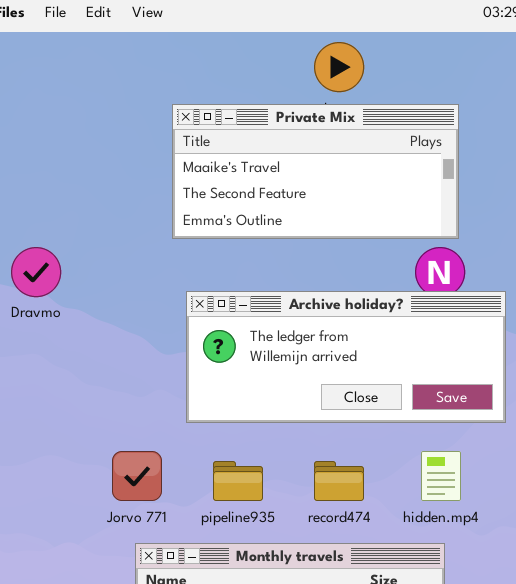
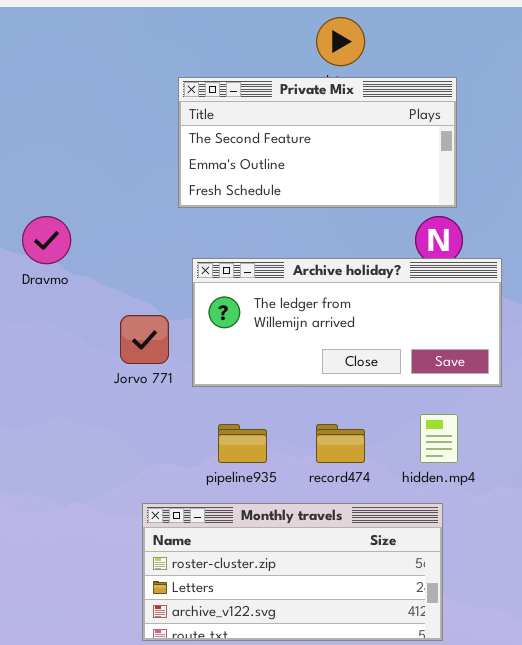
Private Mix: [172,104,459,239] -> [178,77,457,208], scrolled down 1 row
Jorvo 771: [112,451,162,501] -> [120,315,169,364], moved

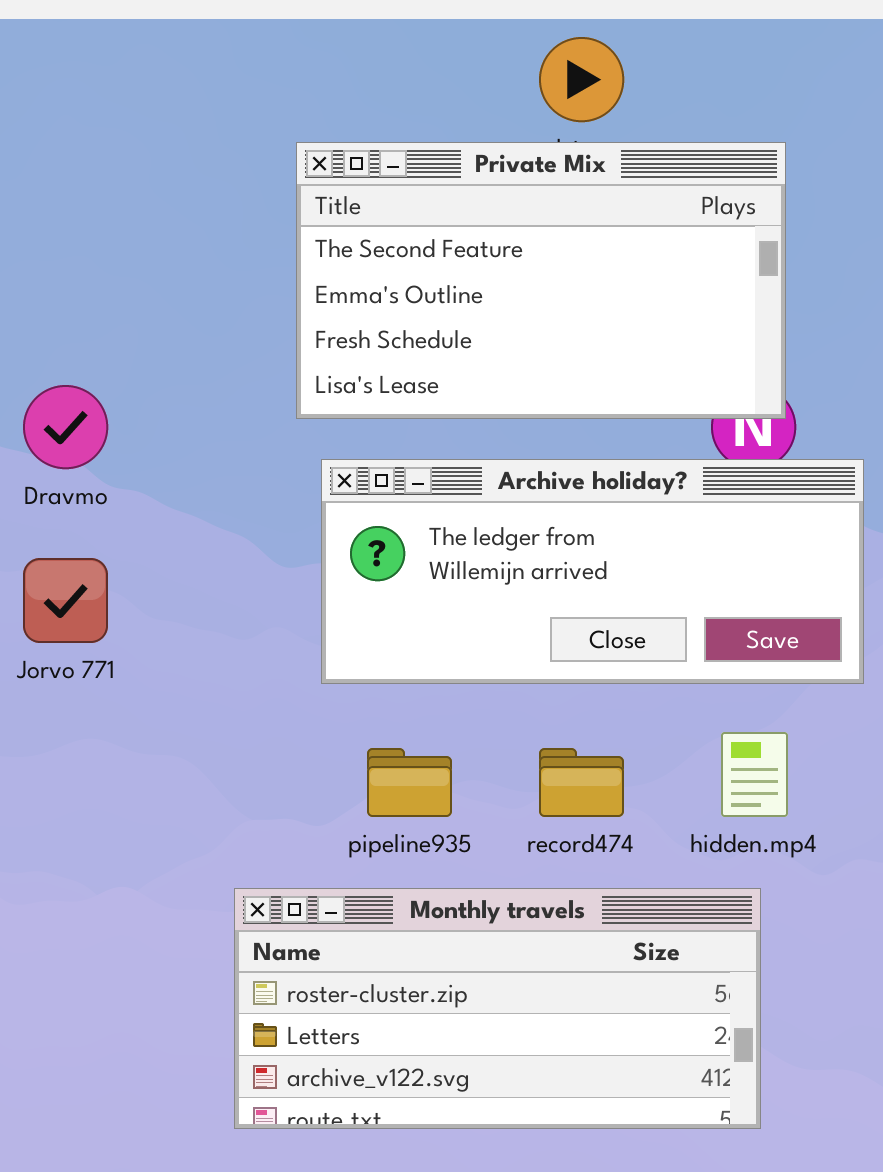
Private Mix: [178,77,457,208] -> [296,142,786,419], resized
Jorvo 771: [120,315,169,364] -> [23,558,108,643], moved

